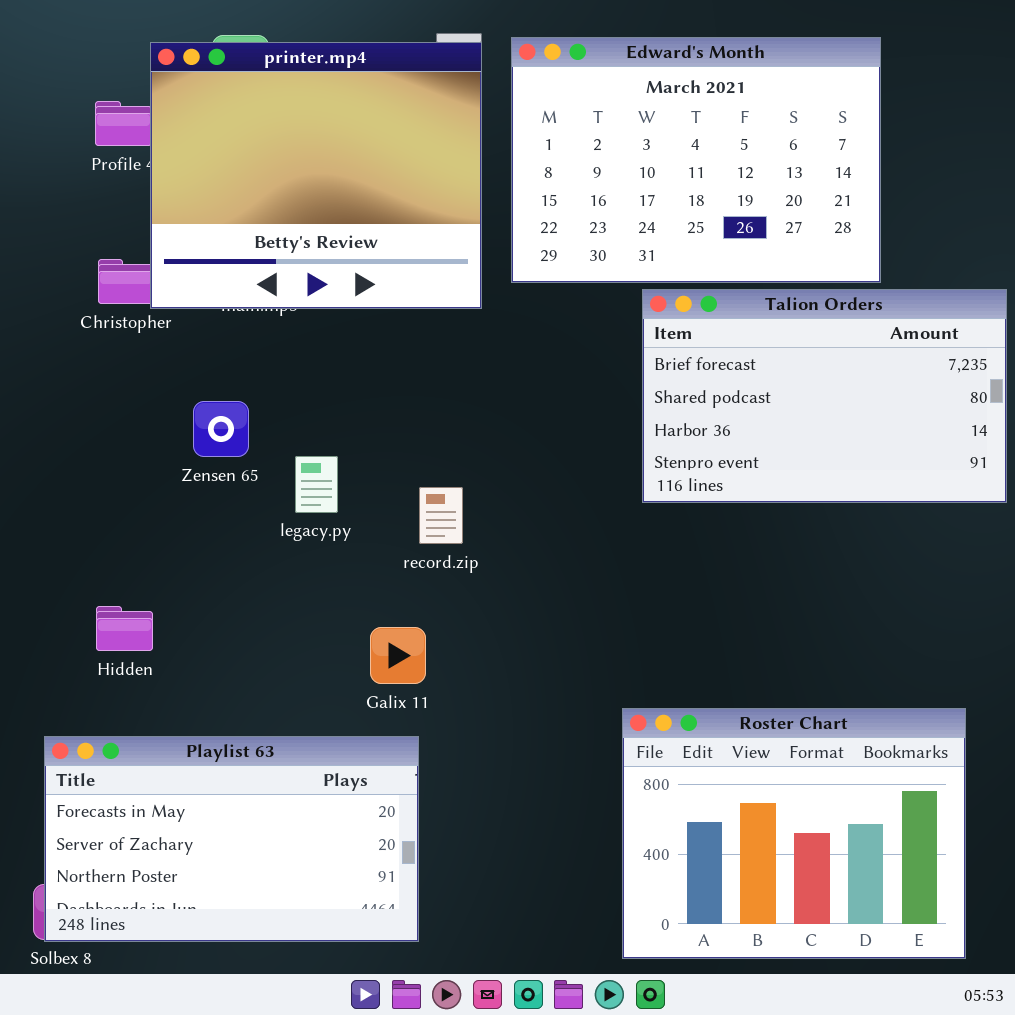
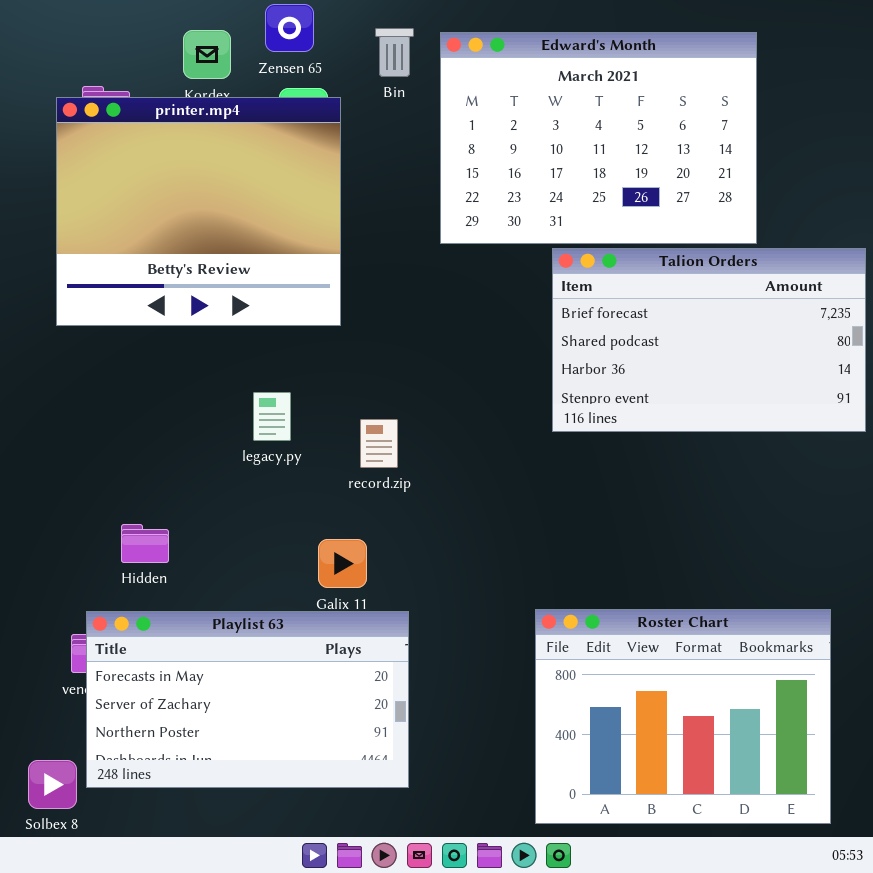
printer.mp4: [150,42,482,309] -> [56,97,341,326], moved
Zensen 65: [193,401,249,457] -> [265,4,314,52], moved
Hidden: [96,606,153,651] -> [121,524,169,563], moved
Playlist 63: [44,736,419,942] -> [86,611,409,788], moved

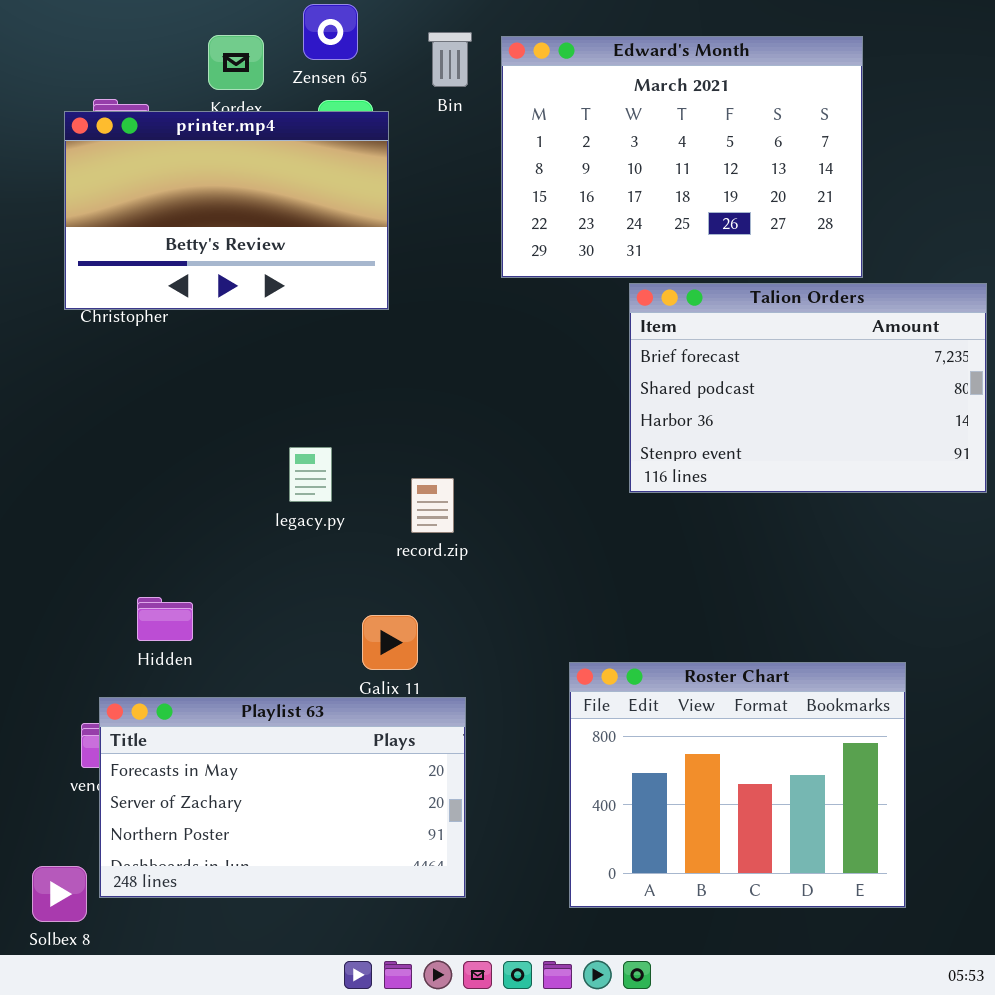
printer.mp4: [56,97,341,326] -> [64,111,389,310], resized
Roster Chart: [535,609,831,824] -> [569,662,906,908], moved

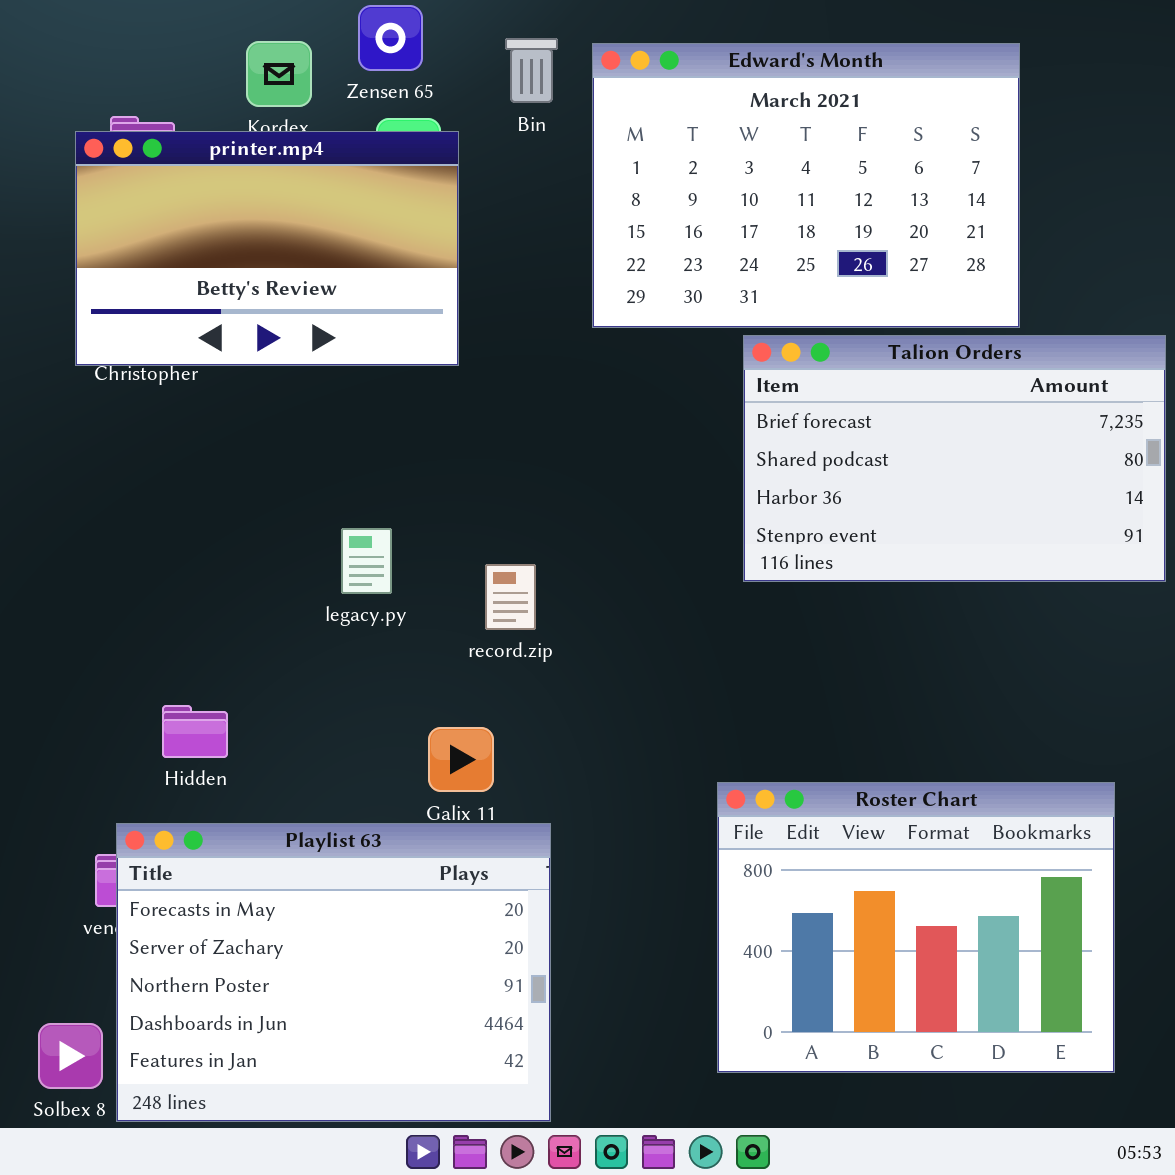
Roster Chart: [569,662,906,908] -> [717,782,1115,1073], moved
Playlist 63: [99,697,466,898] -> [116,823,551,1122], resized

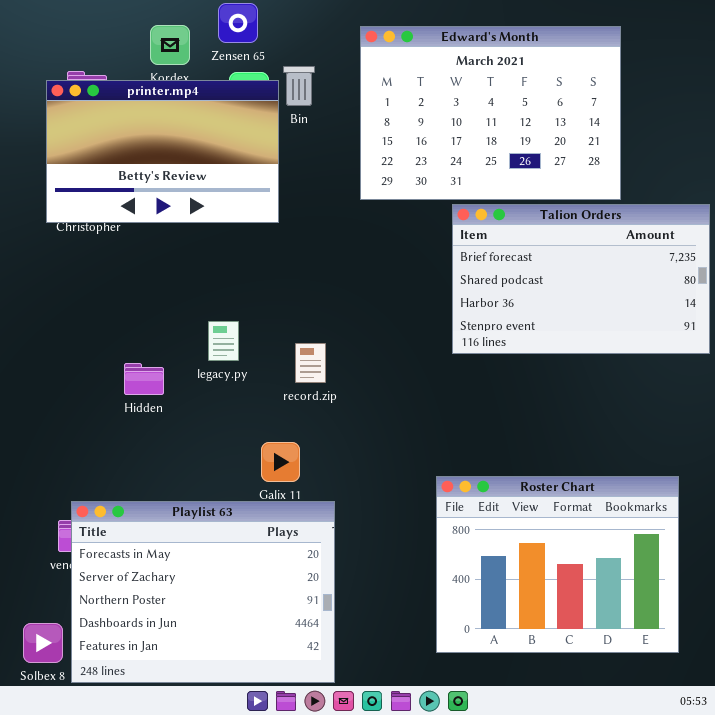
Bin: [505,38,558,103] -> [283,66,315,106], moved
Hidden: [162,705,228,758] -> [124,363,164,395], moved

